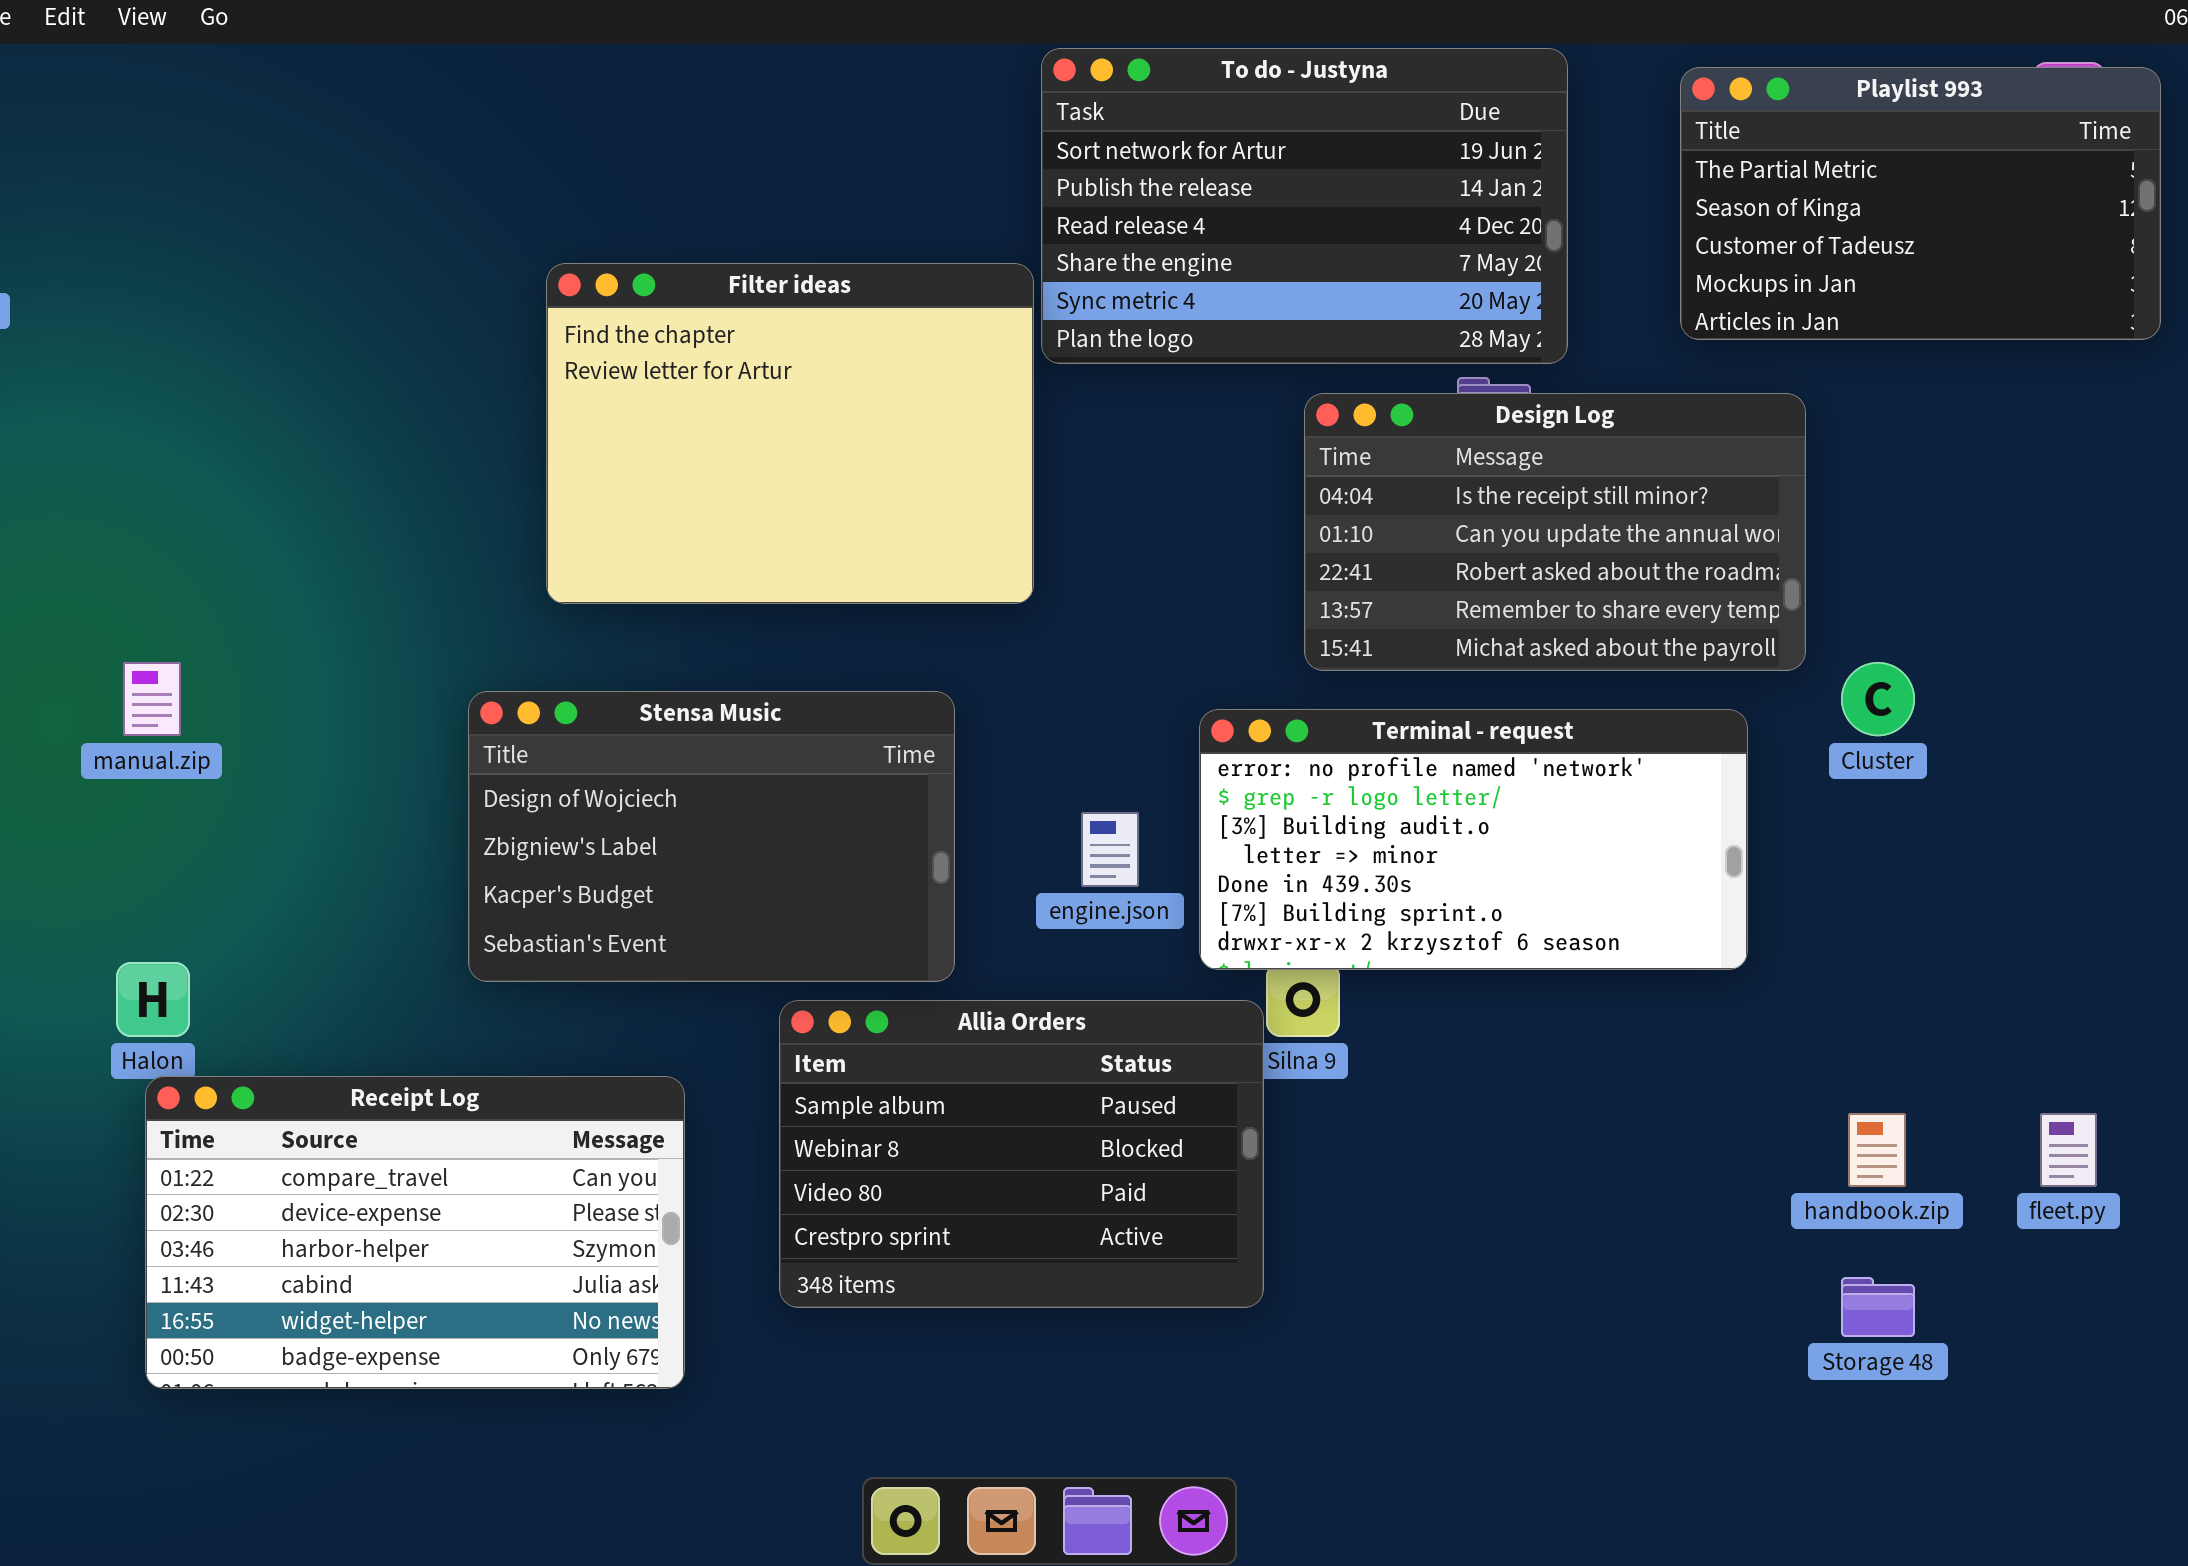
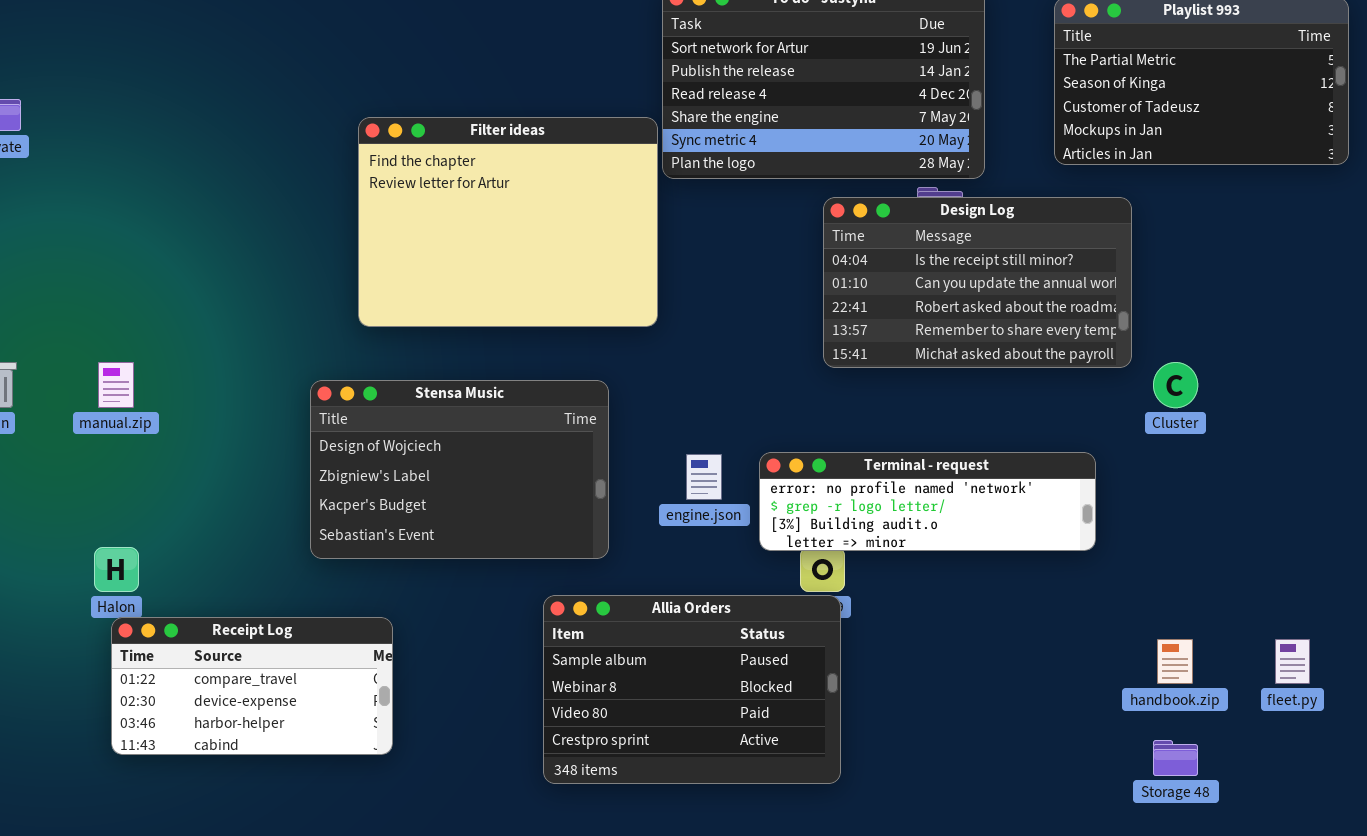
Terminal - request: [1199,709,1748,970] -> [759,452,1096,551], resized
Allia Orders: [779,1000,1264,1308] -> [543,595,841,784], moved
Receipt Log: [145,1076,685,1389] -> [111,617,393,755], resized

